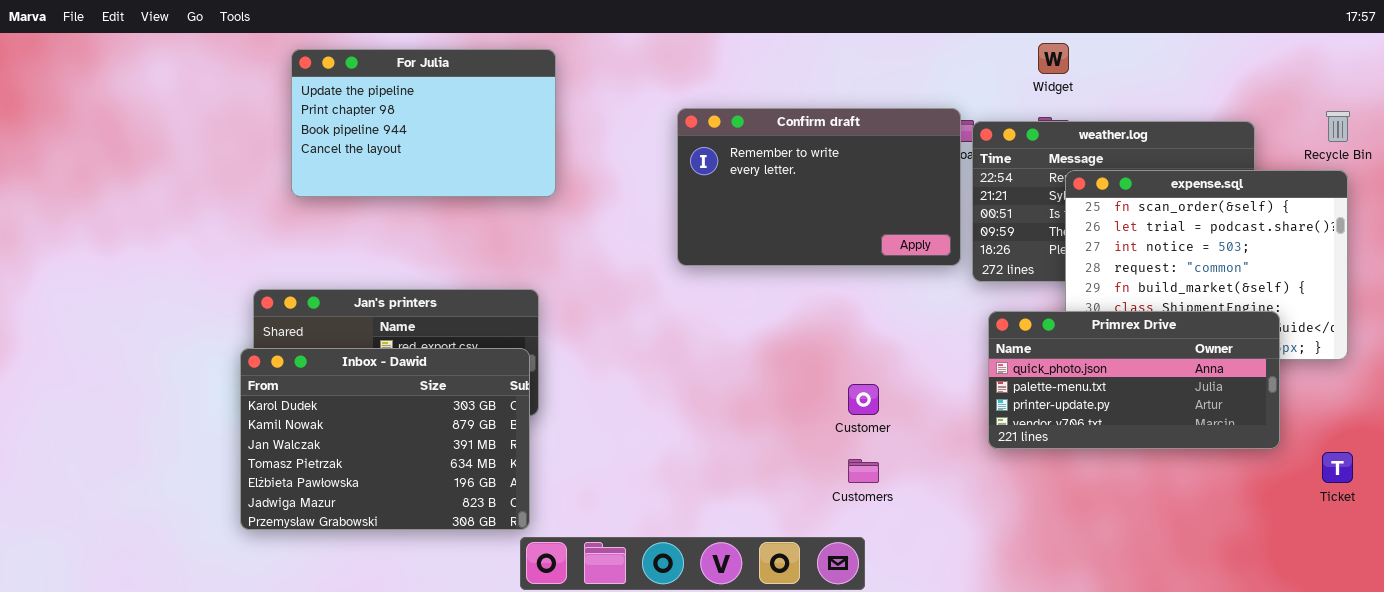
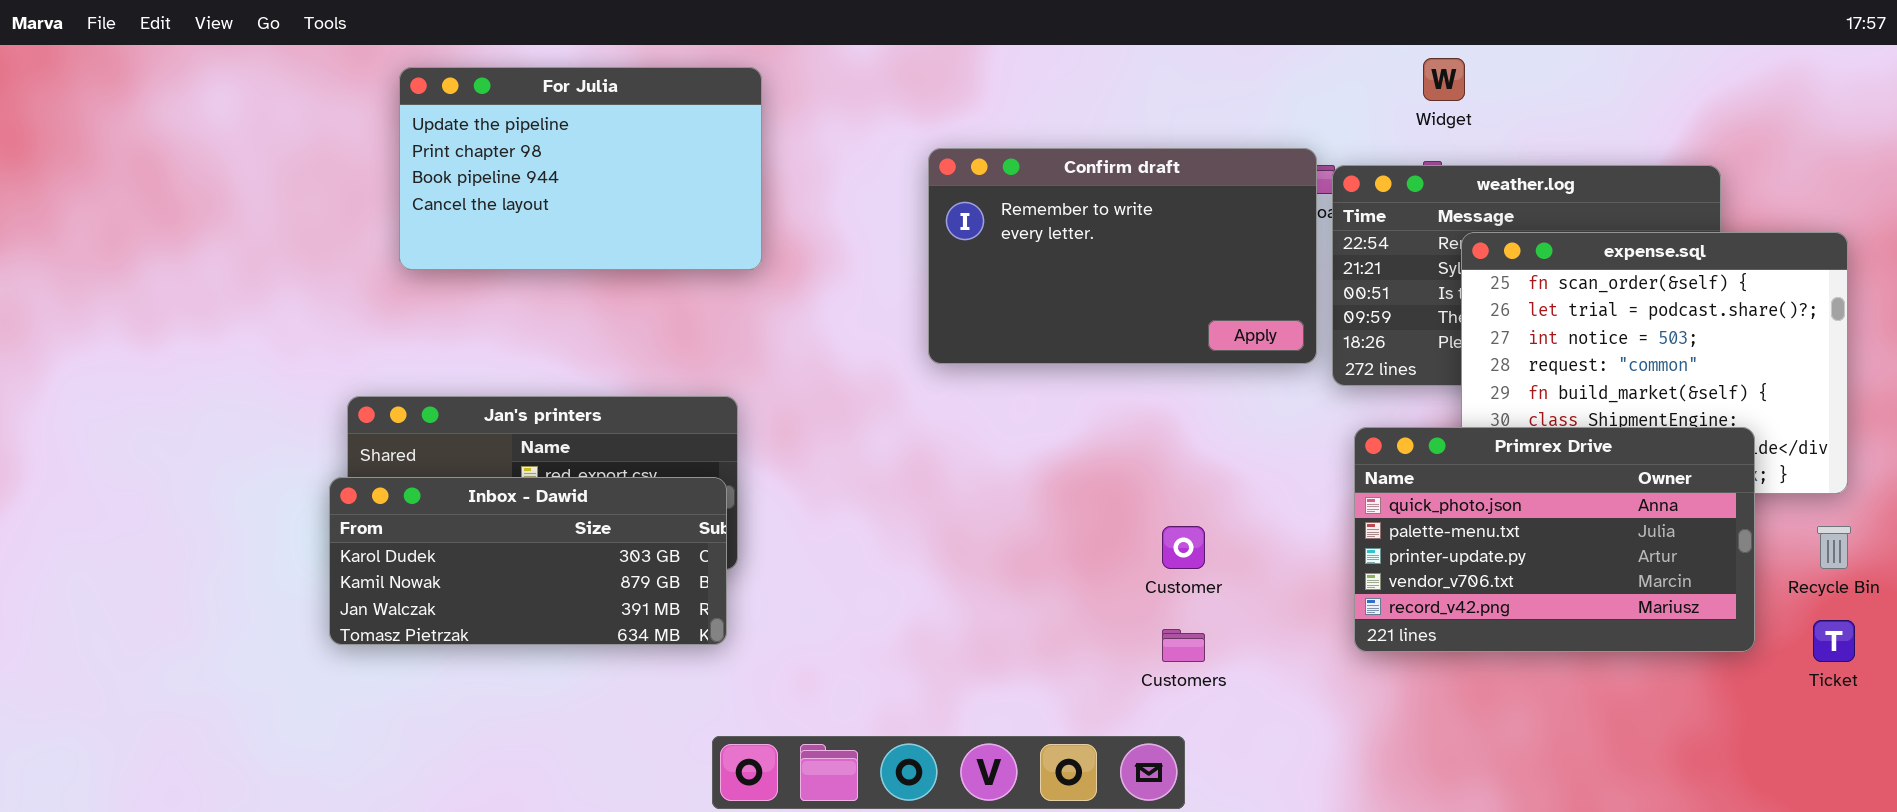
Recycle Bin: [1326,111,1350,142] -> [1817,526,1851,569], moved
Primrex Drive: [988,311,1280,449] -> [1354,427,1755,652], resized
Inbox - Dawid: [240,348,530,530] -> [329,477,727,645], resized

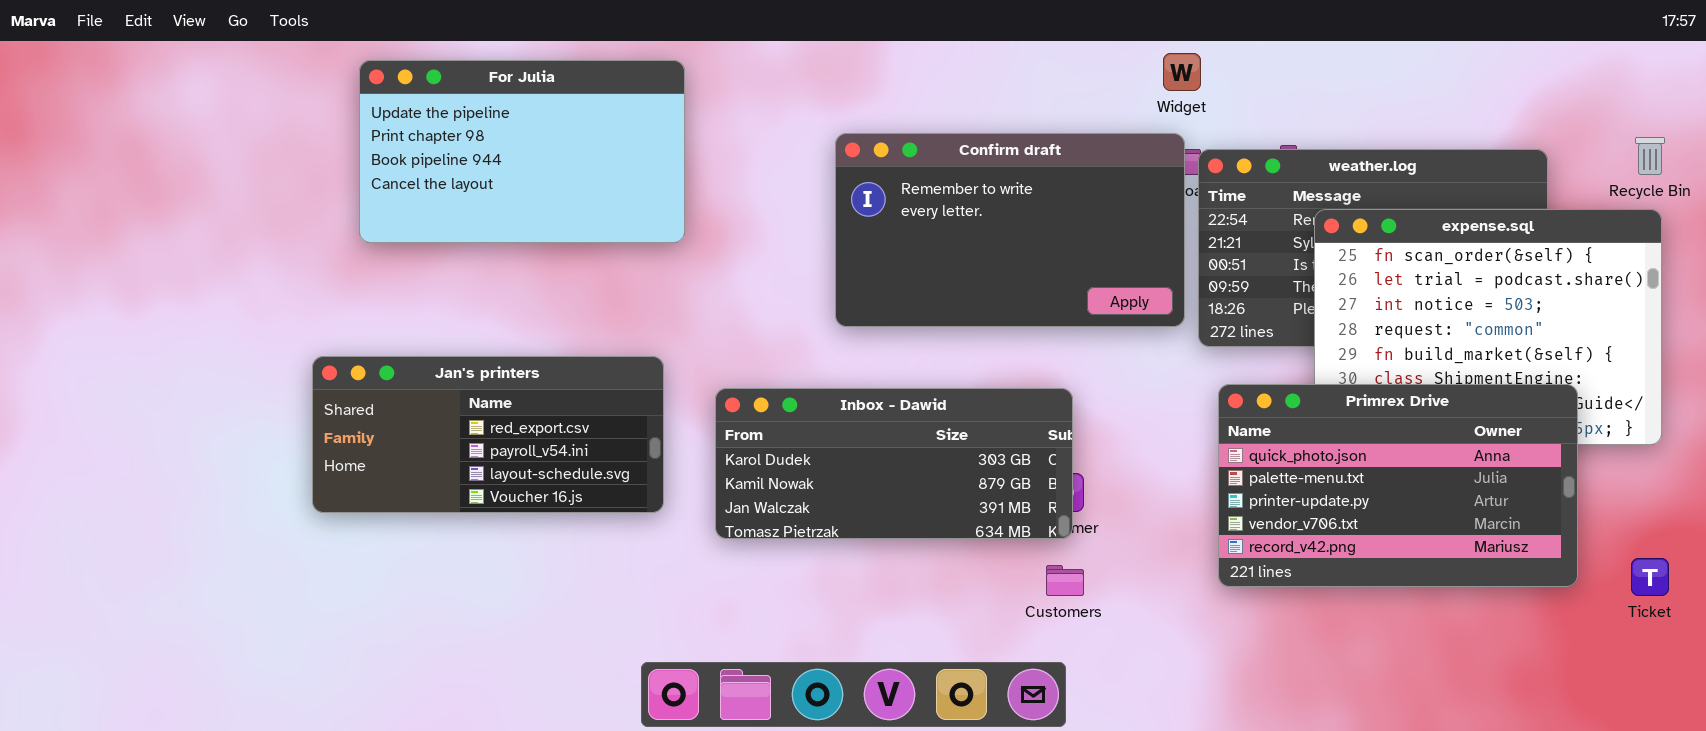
Widget: [1423,58,1465,101] -> [1163,53,1201,91], moved
Inbox - Dawid: [329,477,727,645] -> [715,388,1073,539], moved
Recycle Bin: [1817,526,1851,569] -> [1635,137,1665,175], moved

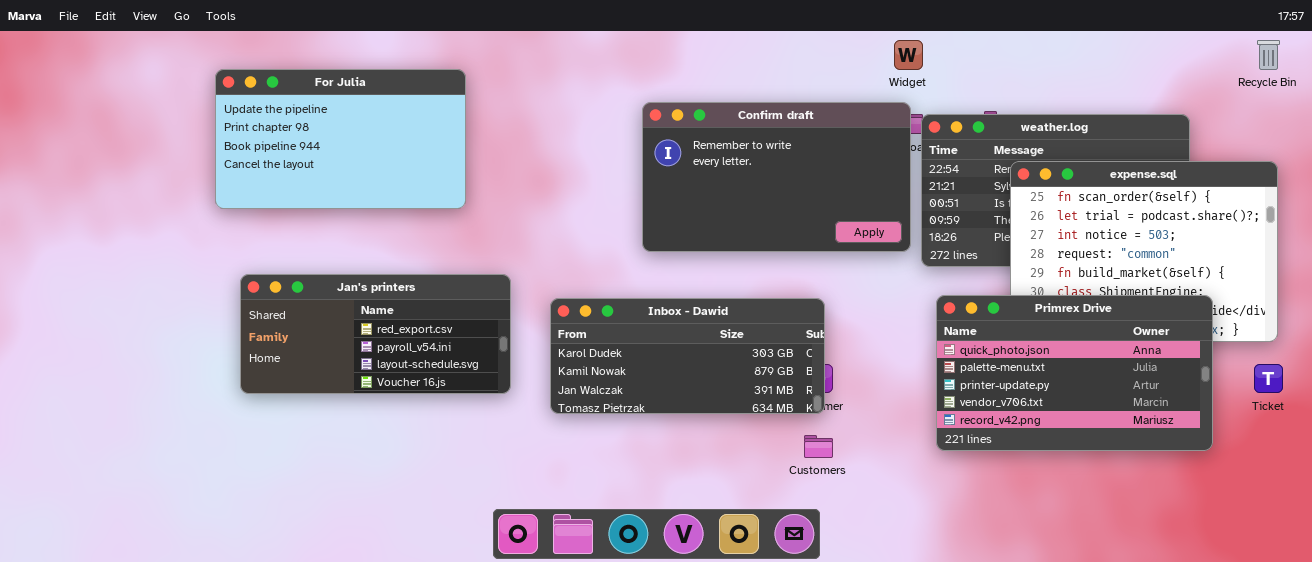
For Julia: [359,60,685,243] -> [215,69,466,209], moved
Recycle Bin: [1635,137,1665,175] -> [1257,40,1280,70], moved
Ticket: [1631,558,1669,596] -> [1254,364,1283,393], moved

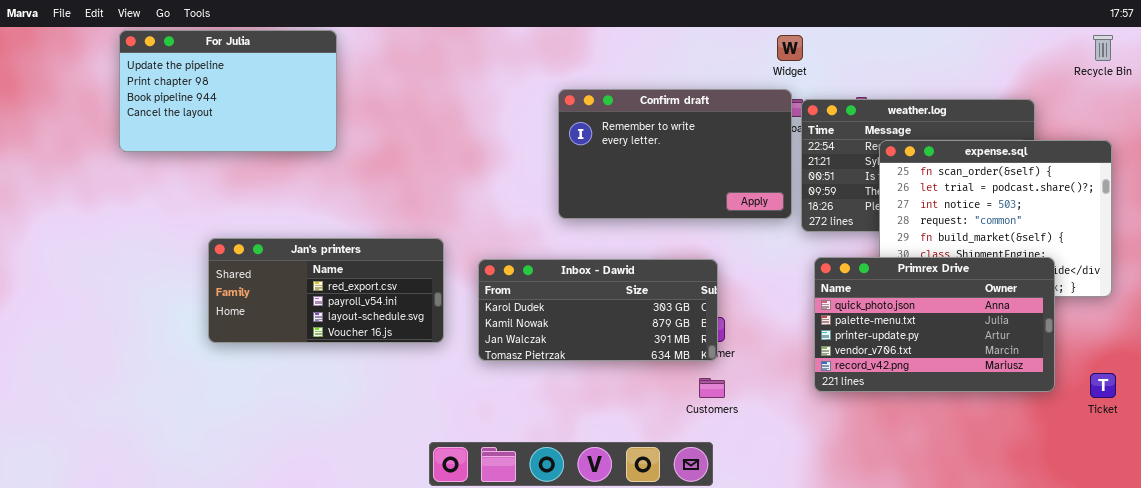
For Julia: [215,69,466,209] -> [119,30,337,152], moved
Ticket: [1254,364,1283,393] -> [1090,373,1116,398], moved

